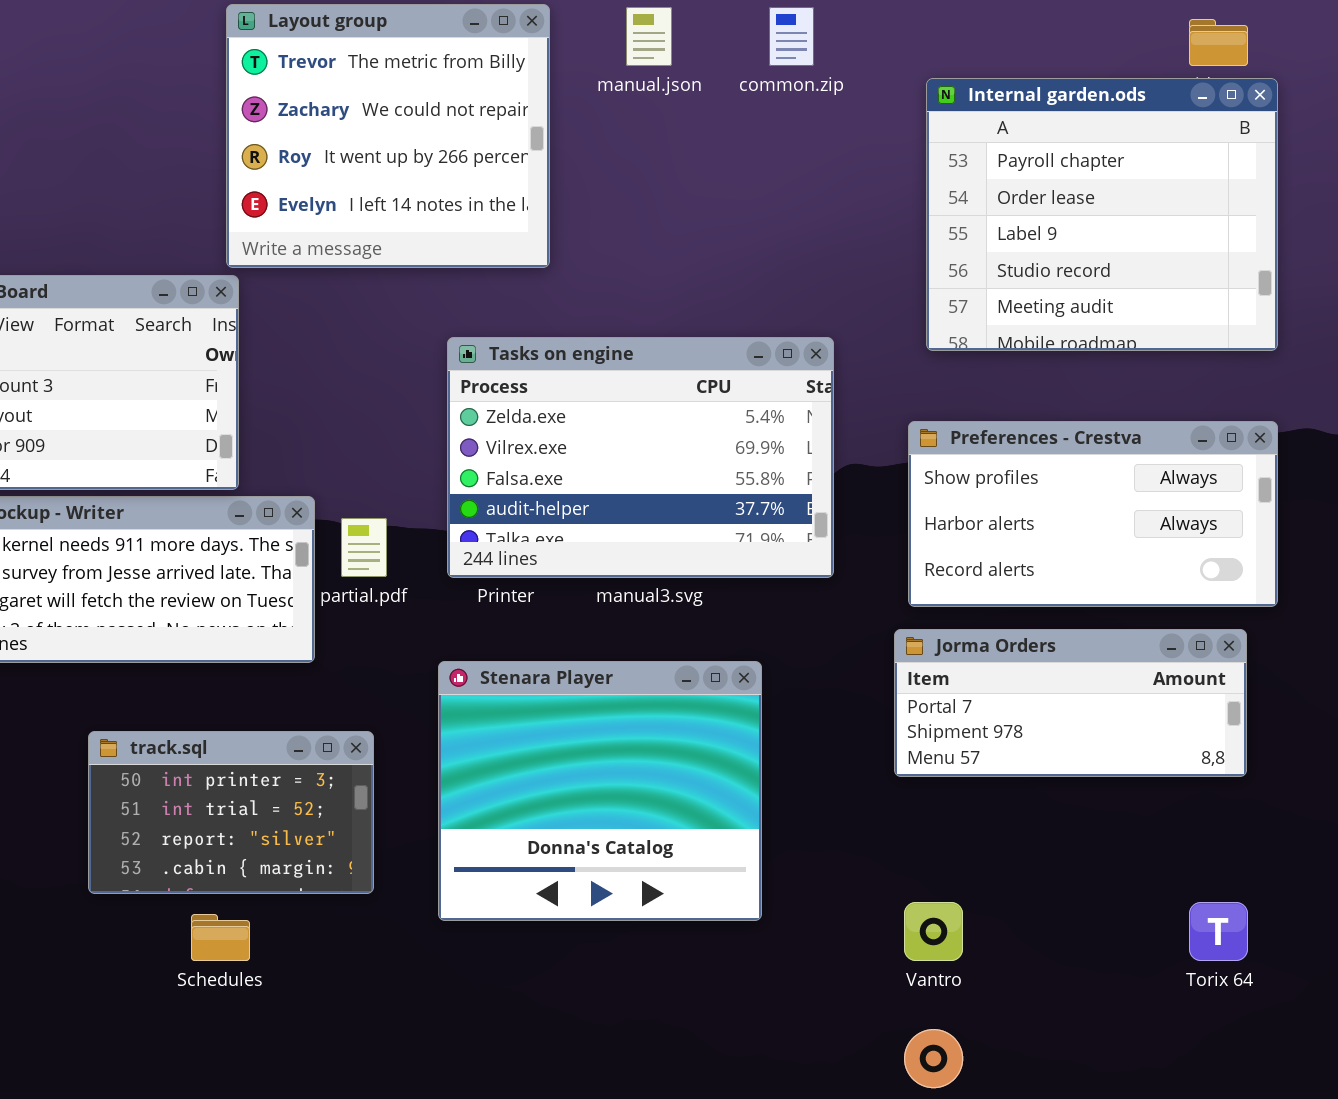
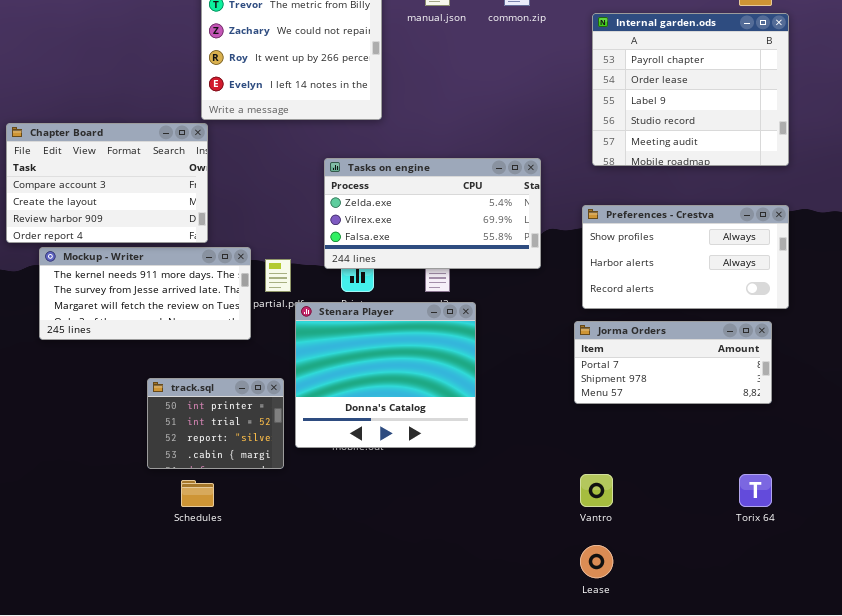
Tasks on engine: [447,337,834,578] -> [324,158,541,269], resized
Stenara Player: [438,661,762,921] -> [295,302,476,448], moved
track.sql: [88,731,374,894] -> [147,378,284,469], resized

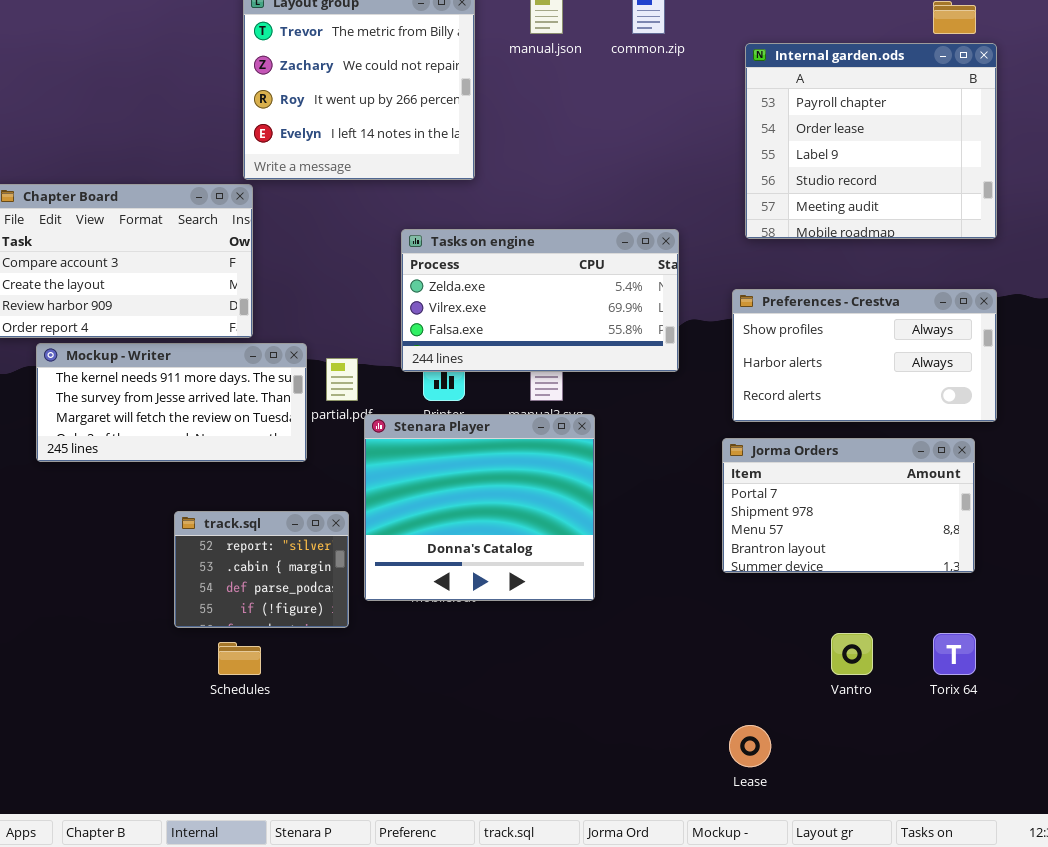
Jorma Orders: [574,321,772,404] -> [722,438,975,573], resized
track.sql: [147,378,284,469] -> [174,511,349,628], scrolled down 2 rows
Vantro: [580,474,613,507] -> [831,633,873,675], moved

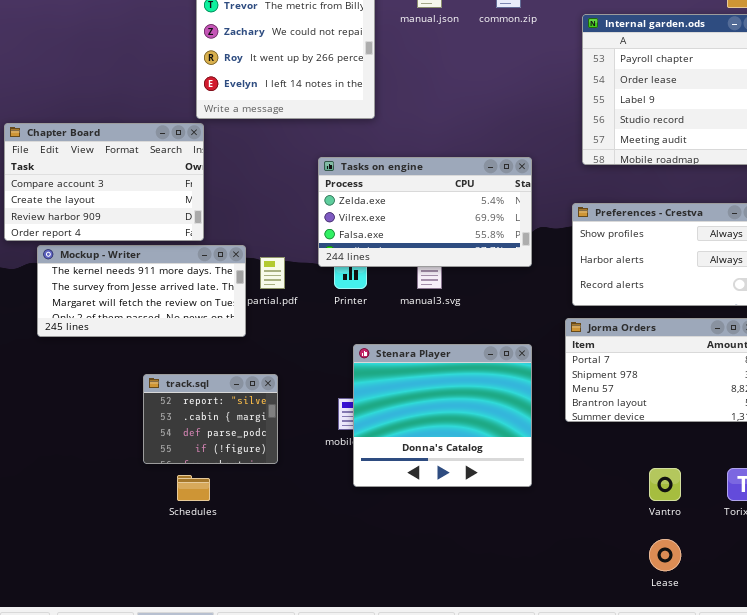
Stenara Player: [364,414,595,601] -> [353,344,532,487], moved
Lease: [729,725,771,767] -> [649,539,681,571], moved

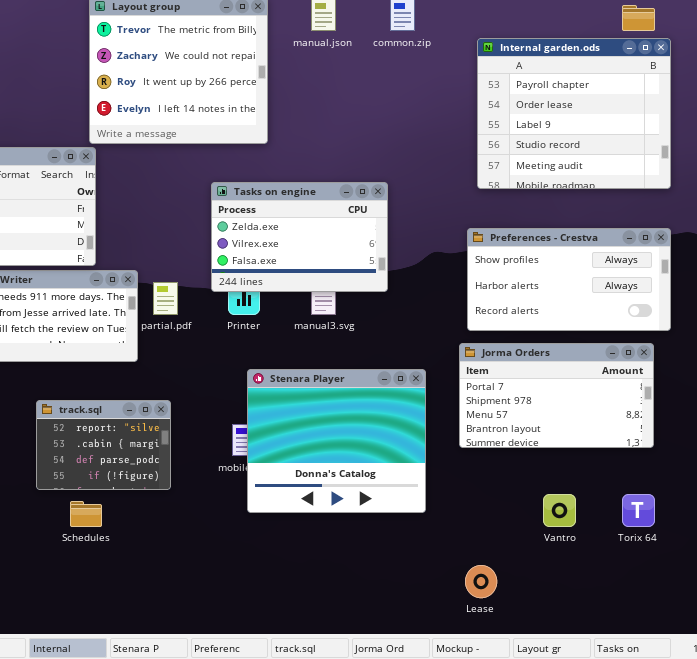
Tasks on engine: [318,157,532,267] -> [211,182,388,292], resized
Lease: [649,539,681,571] -> [465,565,497,598], moved

